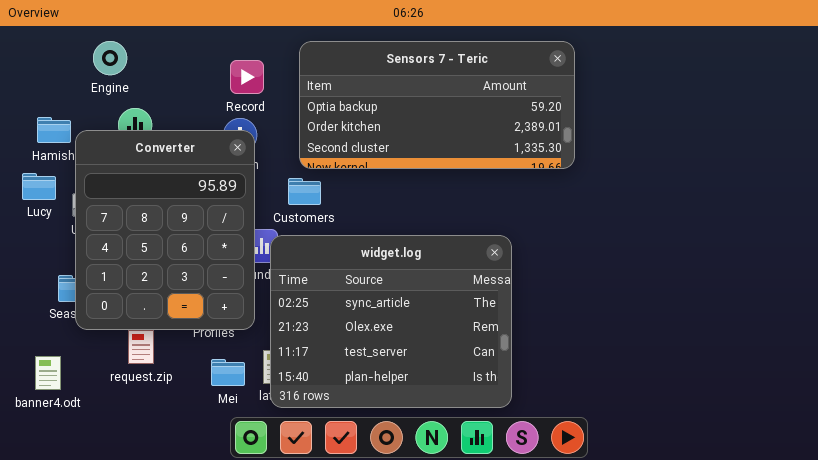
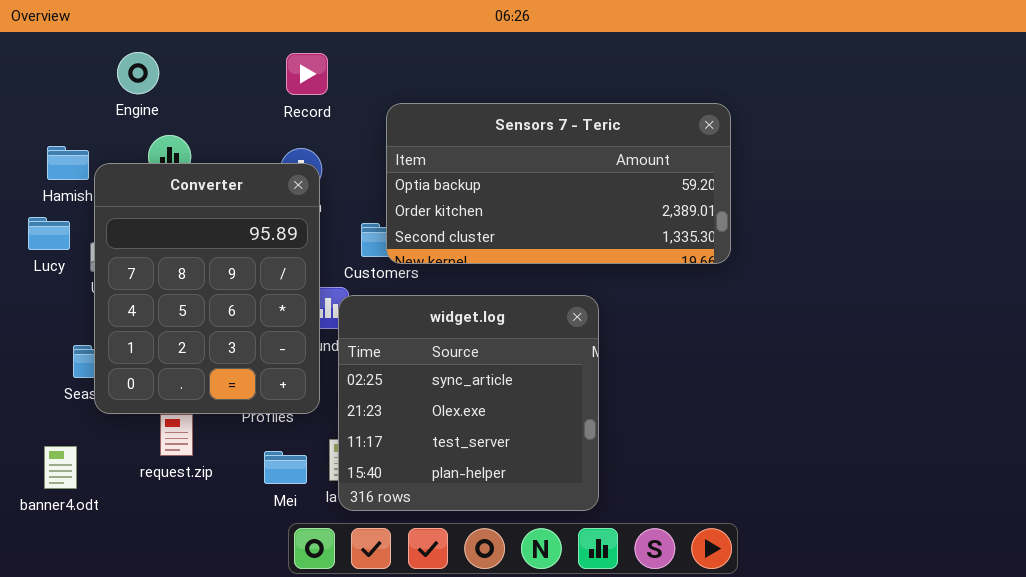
Sensors 7 - Teric: [299,41,575,169] -> [386,103,731,264], moved
Record: [230,60,264,94] -> [286,53,328,95], moved
widget.log: [270,235,512,408] -> [338,295,599,511], resized

